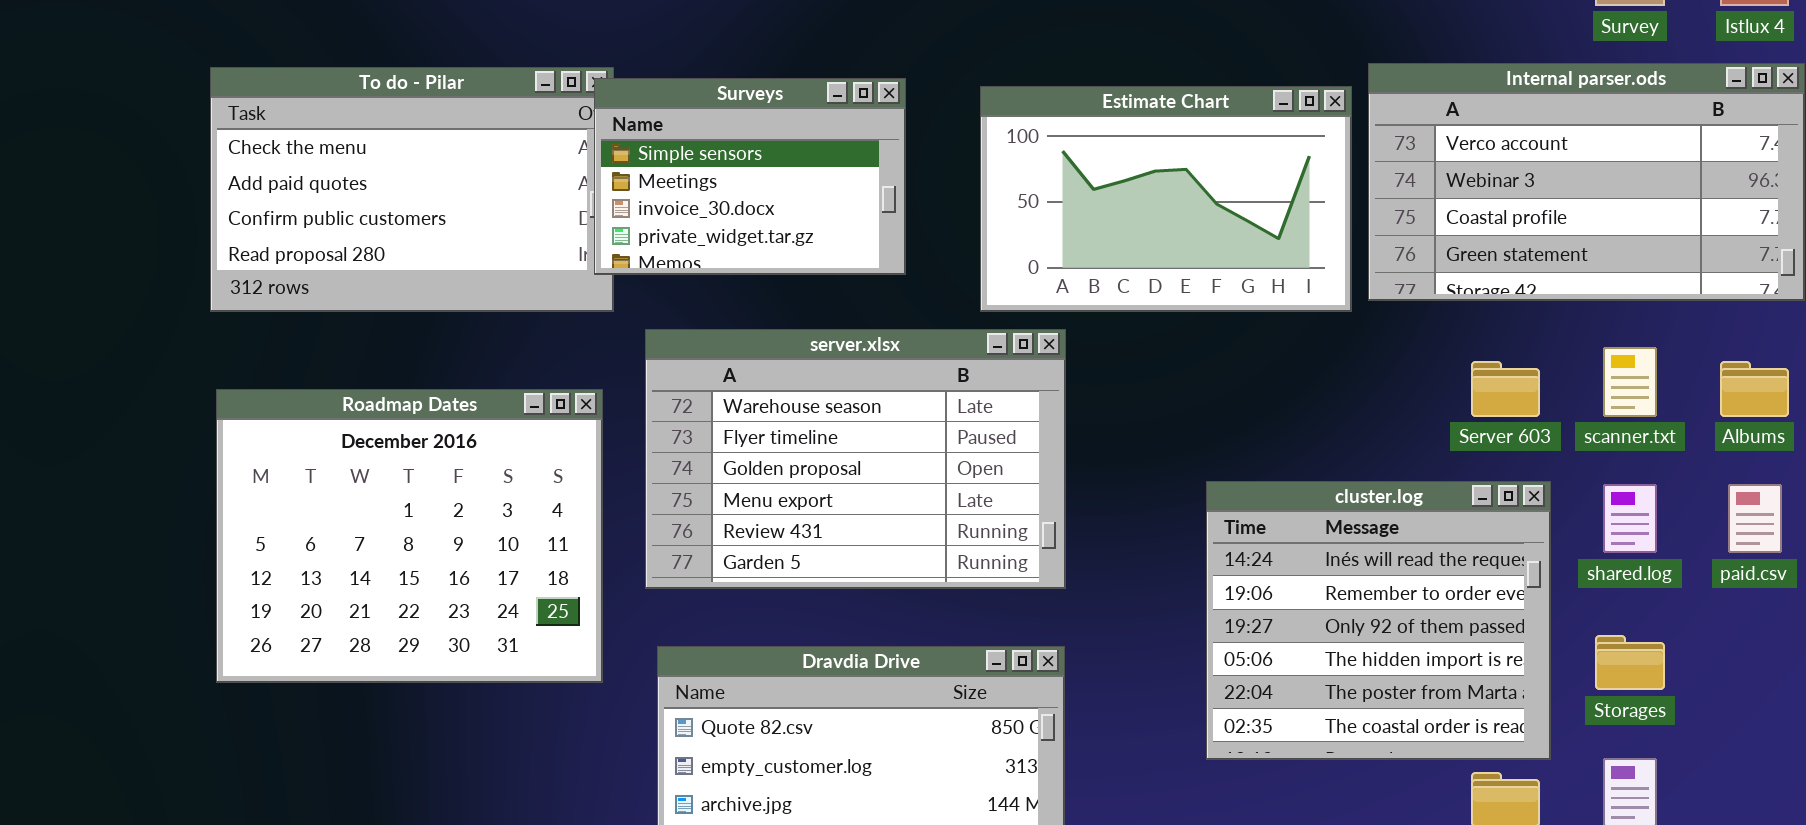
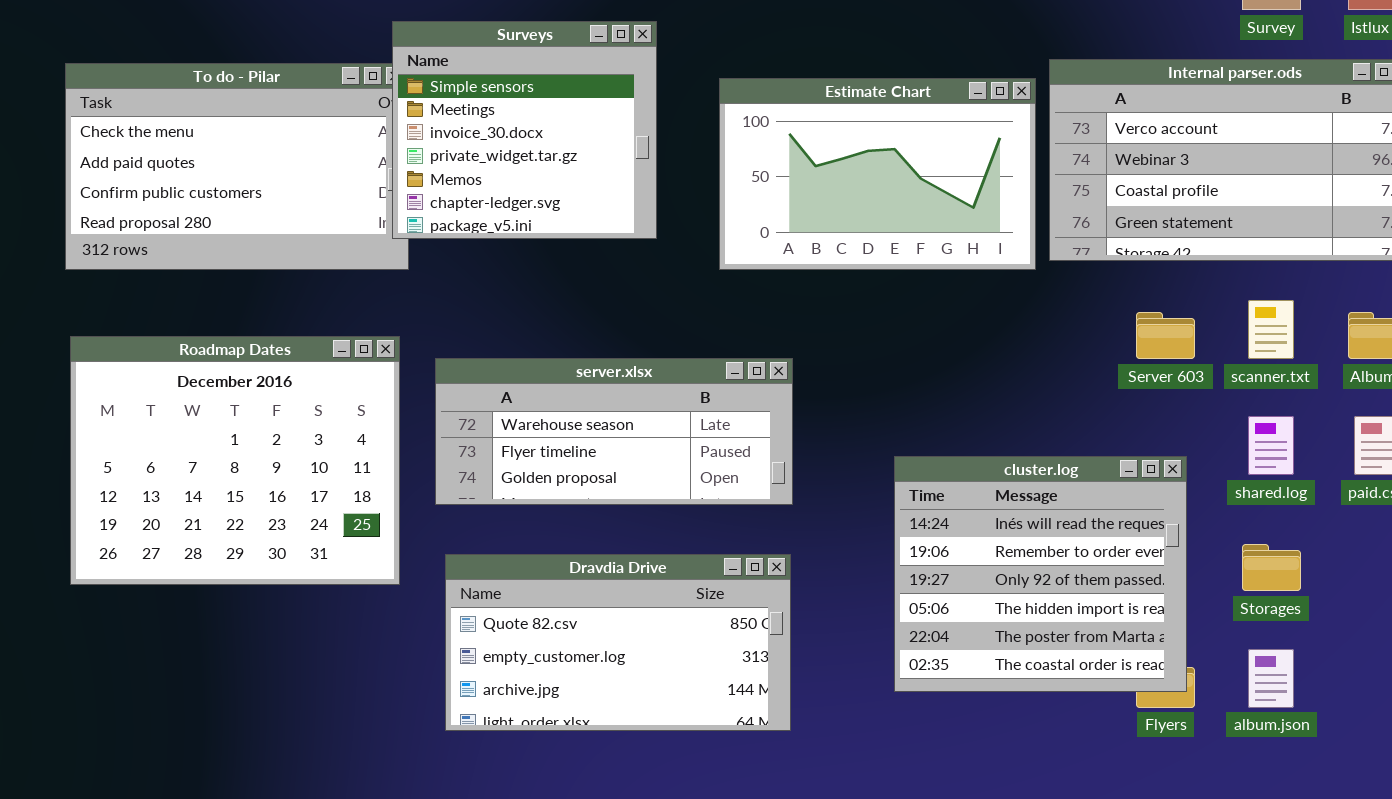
Surveys: [594,78,906,275] -> [392,21,657,239], resized
server.xlsx: [645,329,1066,589] -> [435,358,793,505], resized
cluster.log: [1206,481,1551,760] -> [894,456,1187,692], moved

